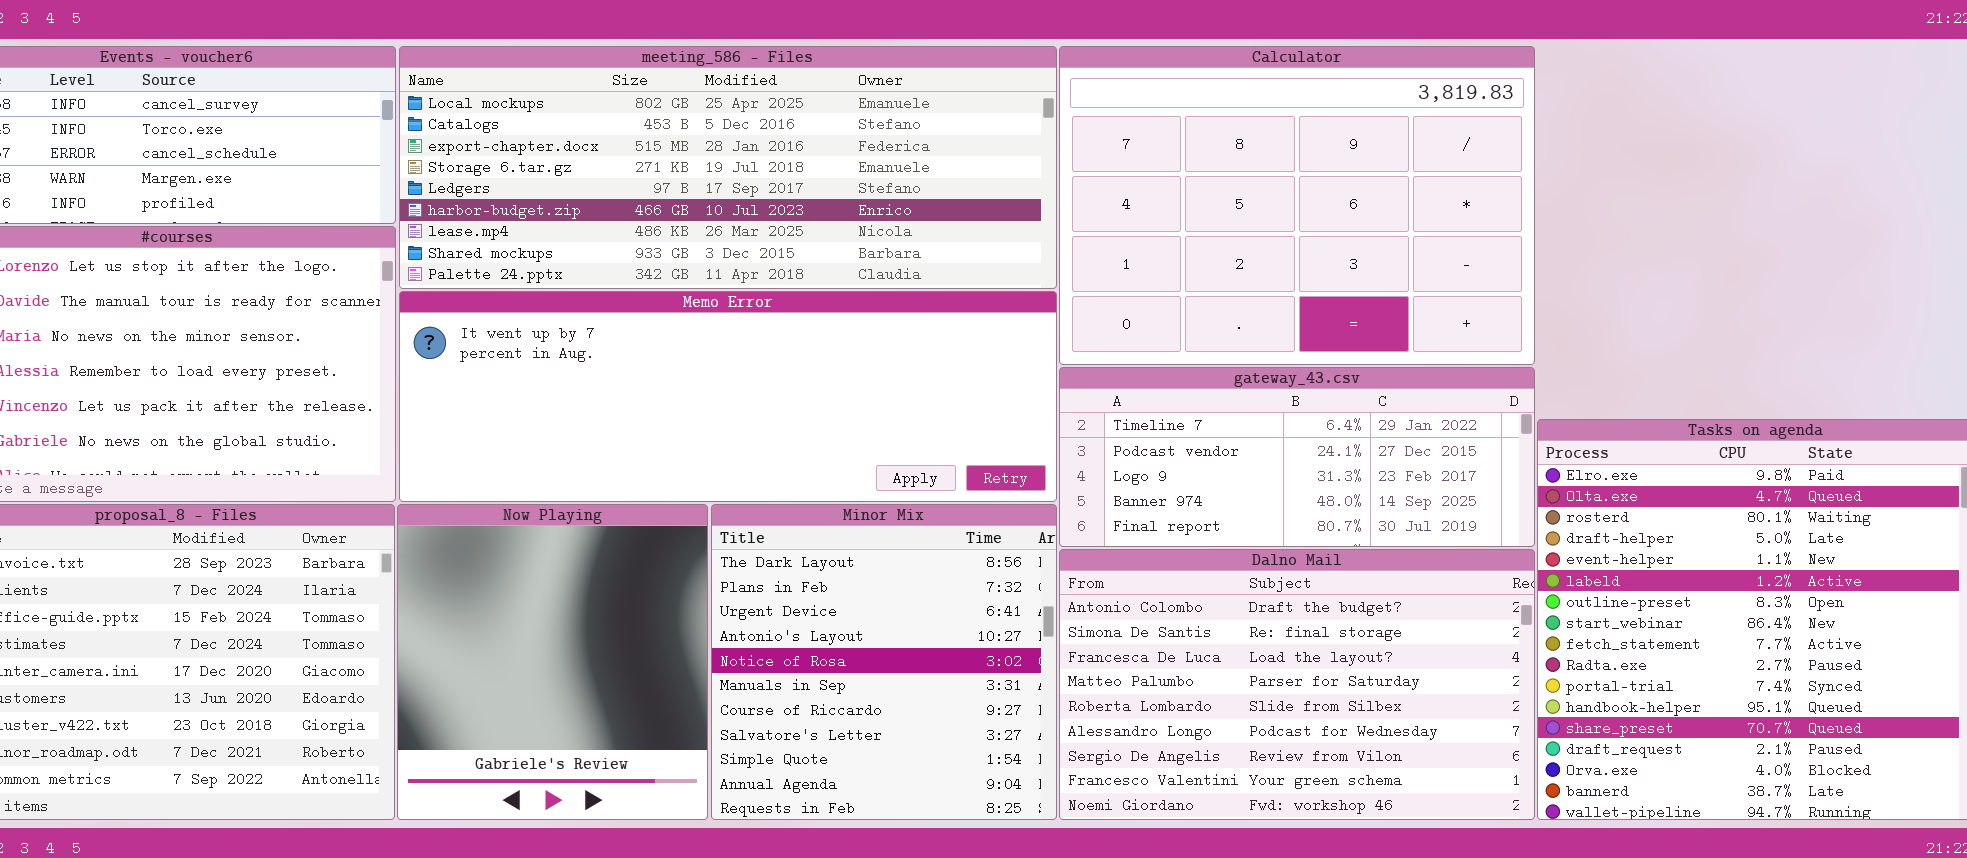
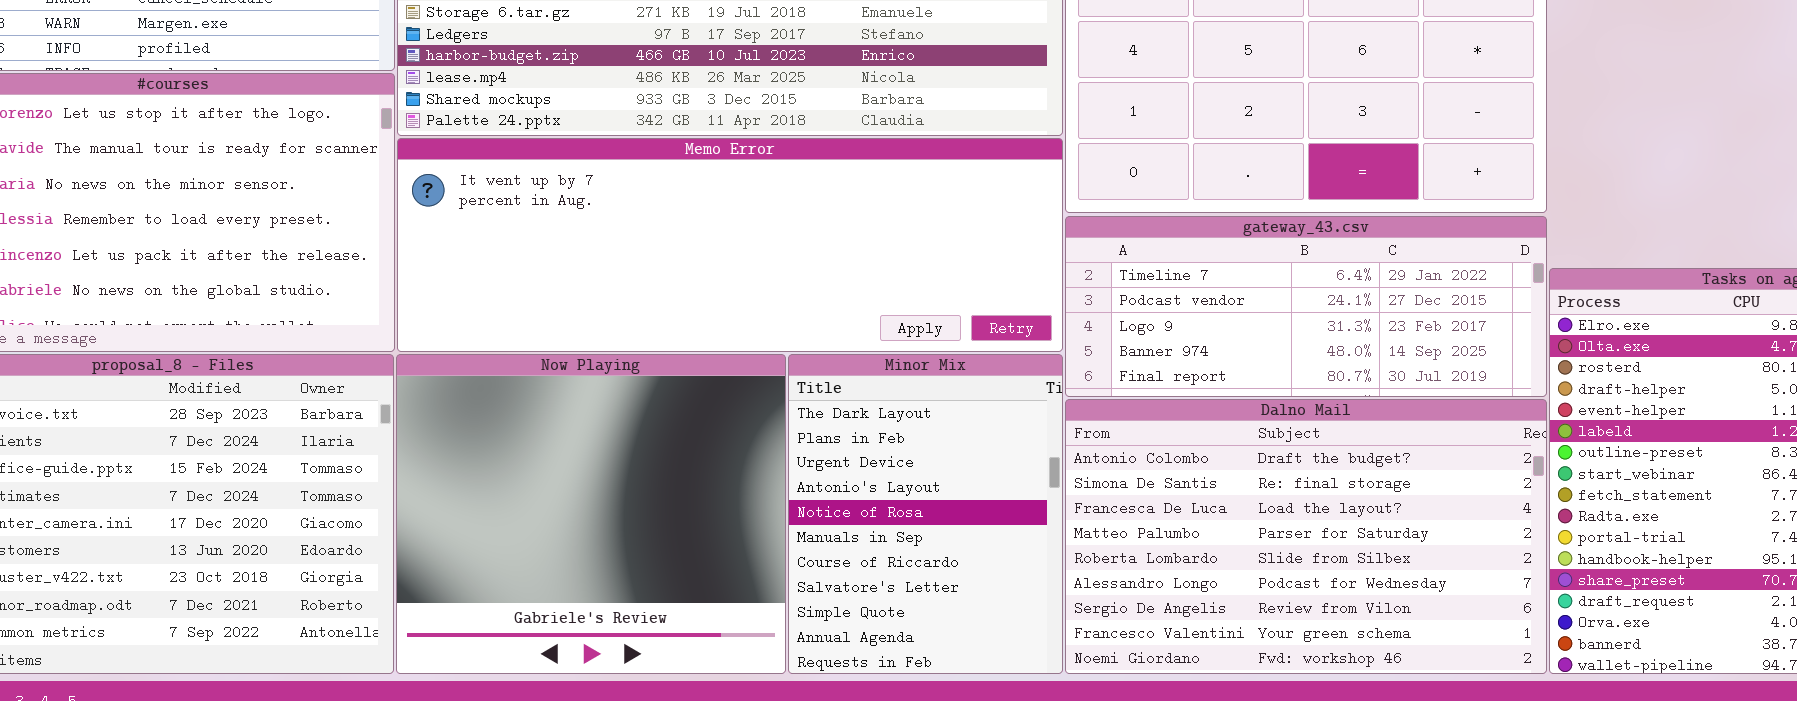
Now Playing: [397,504,708,820] -> [396,354,786,674], resized
Minor Mix: [711,504,1057,820] -> [788,354,1063,674], resized

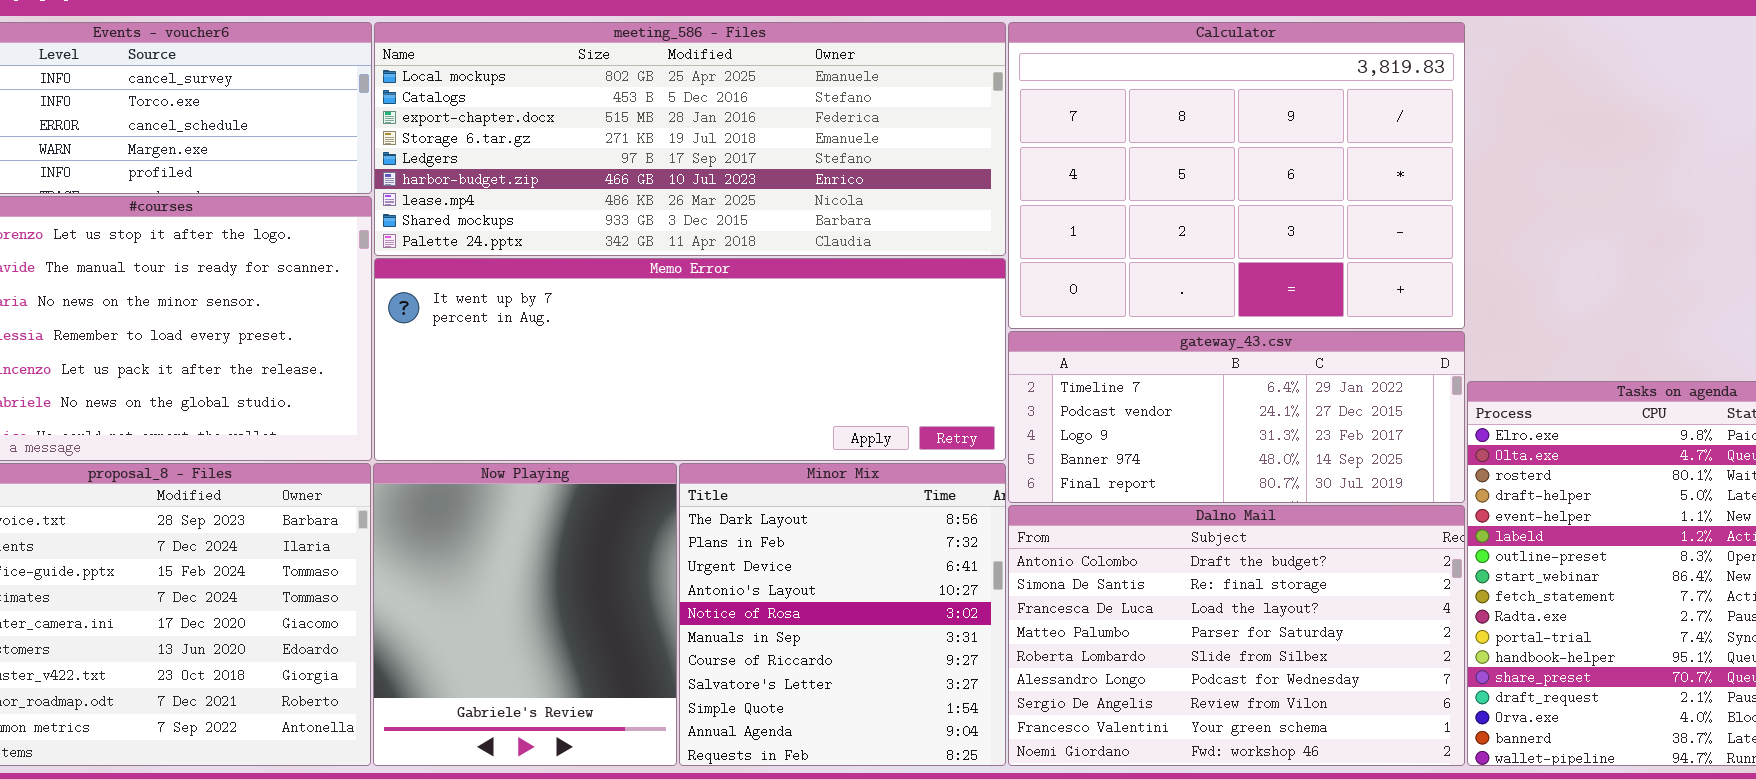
Now Playing: [396,354,786,674] -> [373,463,677,766], resized
Minor Mix: [788,354,1063,674] -> [679,463,1006,766], resized

